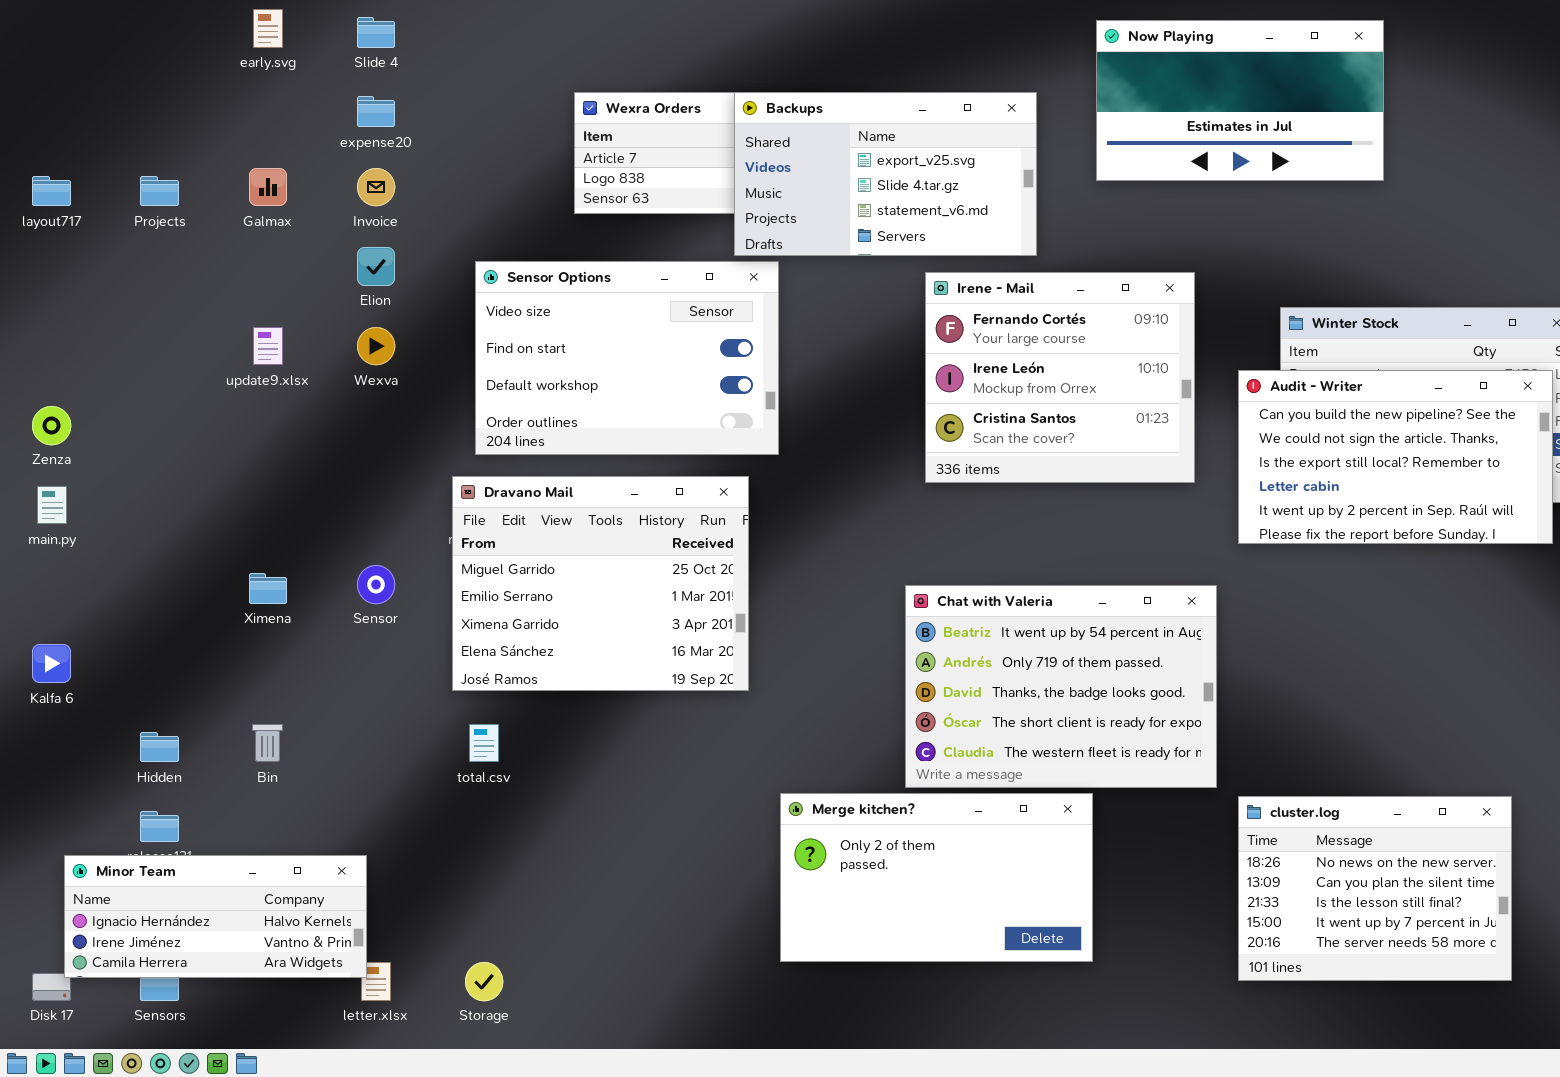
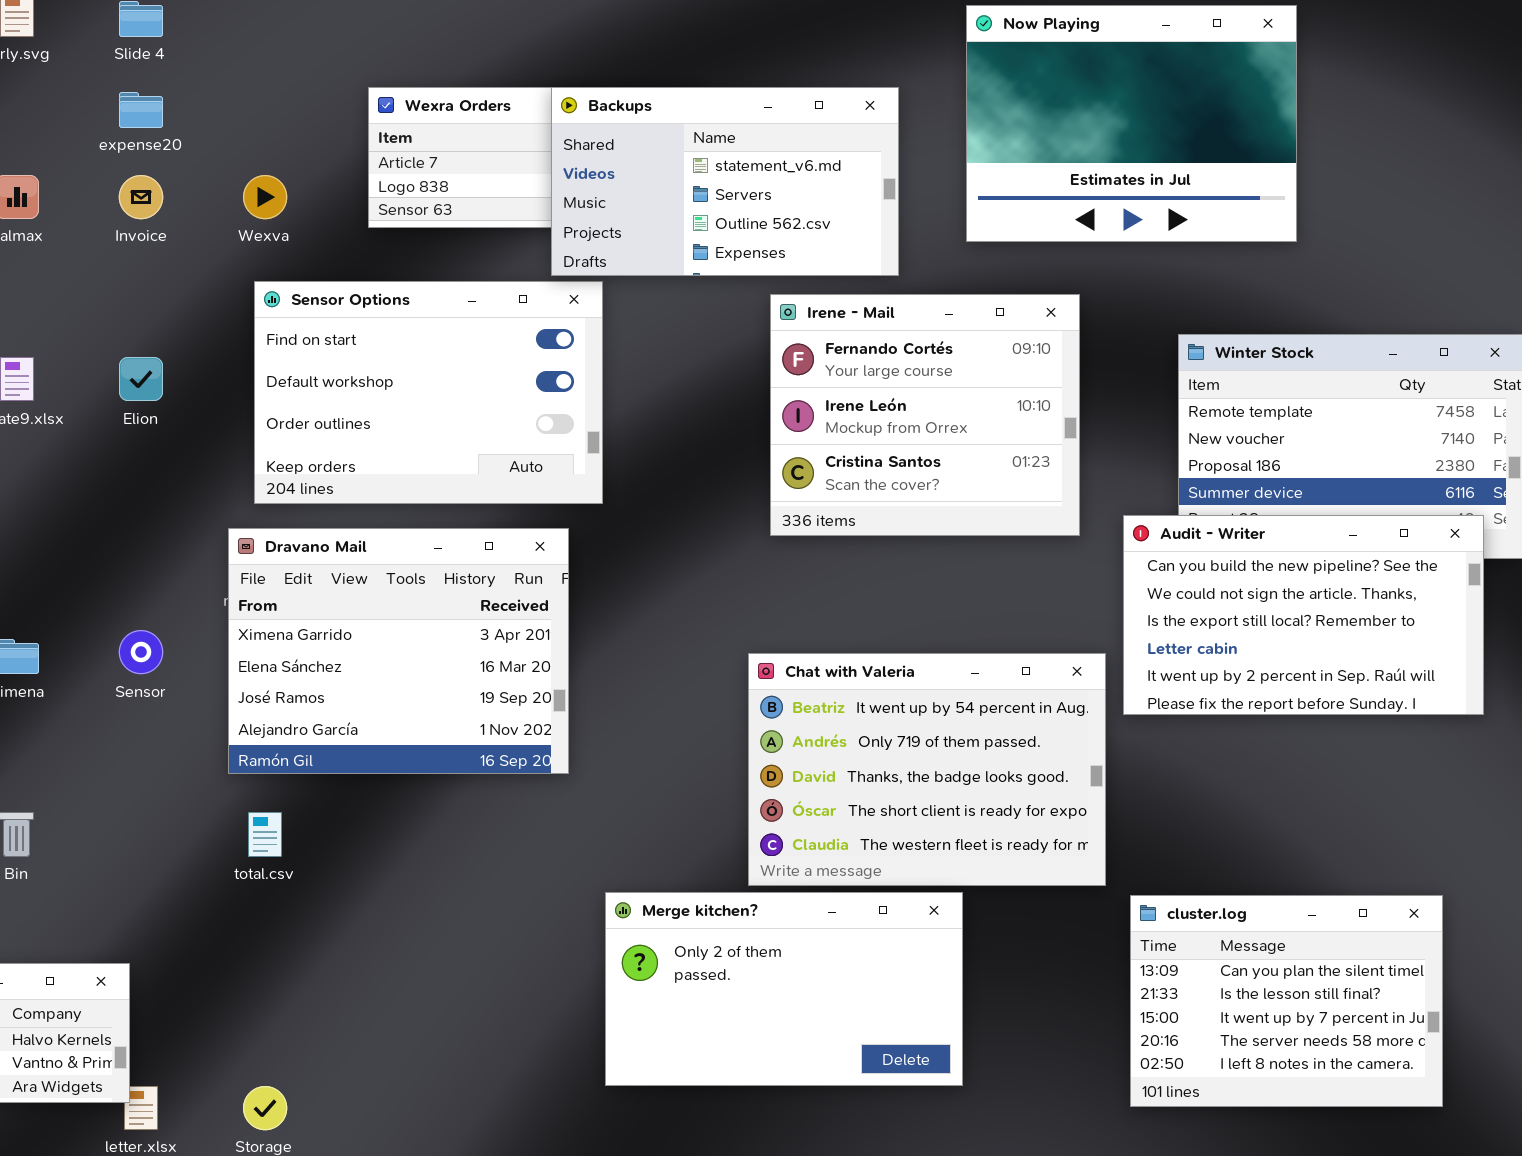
Now Playing: [1096,20,1384,181] -> [966,5,1297,242], resized
Backups: [734,92,1037,256] -> [551,87,899,276], scrolled down 2 rows
Elion: [357,247,395,286] -> [119,357,163,401], moved
Sensor Options: [475,261,779,455] -> [254,281,603,504], scrolled down 1 row
Wexva: [357,327,395,365] -> [243,175,287,219], moved
Audit - Writer: [1238,370,1553,544] -> [1123,515,1484,715], moved
Dravano Mail: [452,476,749,691] -> [228,528,569,774], scrolled down 2 rows
cluster.log: [1238,796,1512,981] -> [1130,895,1443,1107], scrolled down 1 row

